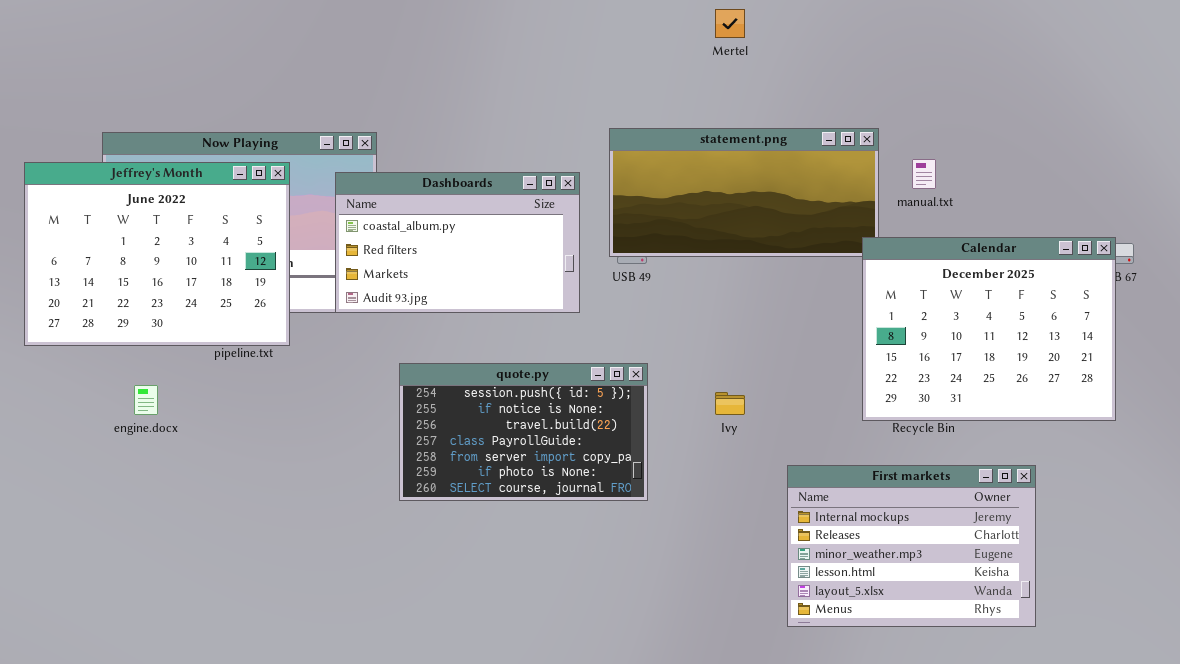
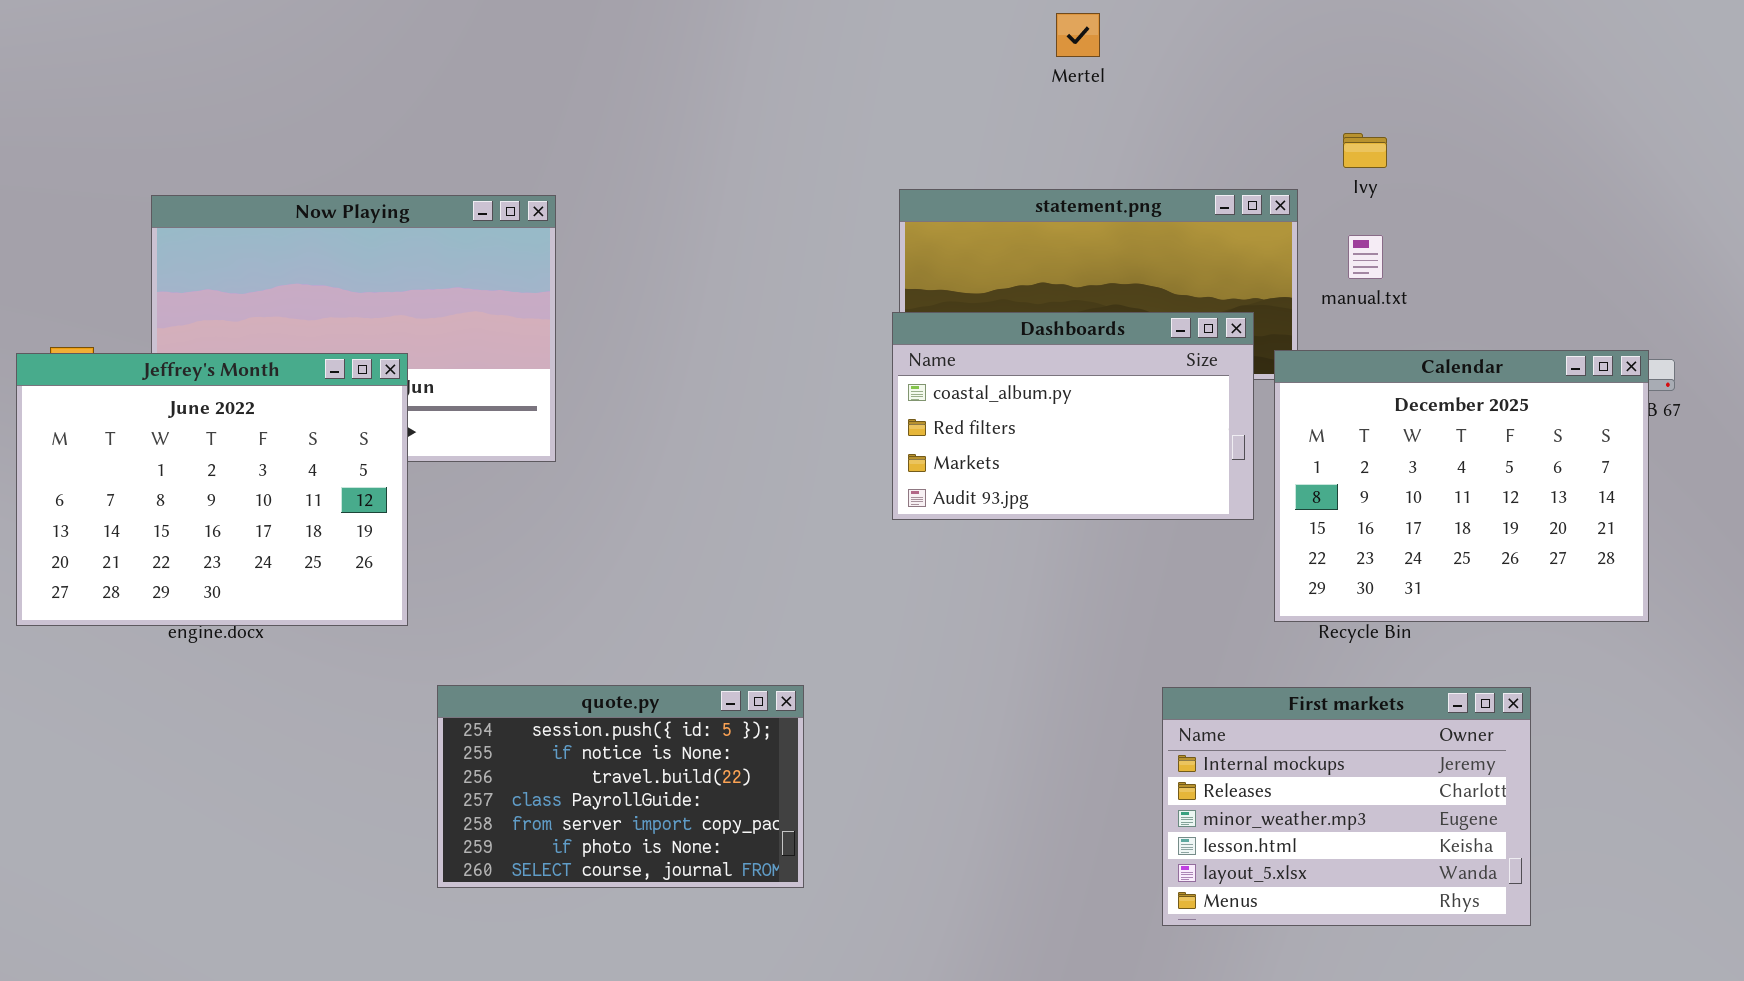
Jeffrey's Month: [24,162,290,346] -> [16,353,408,626], moved
Dashboards: [335,172,580,313] -> [892,312,1254,520], moved
quote.py: [399,363,648,501] -> [437,685,804,888], moved
Ivy: [715,392,745,415] -> [1343,133,1387,168], moved

